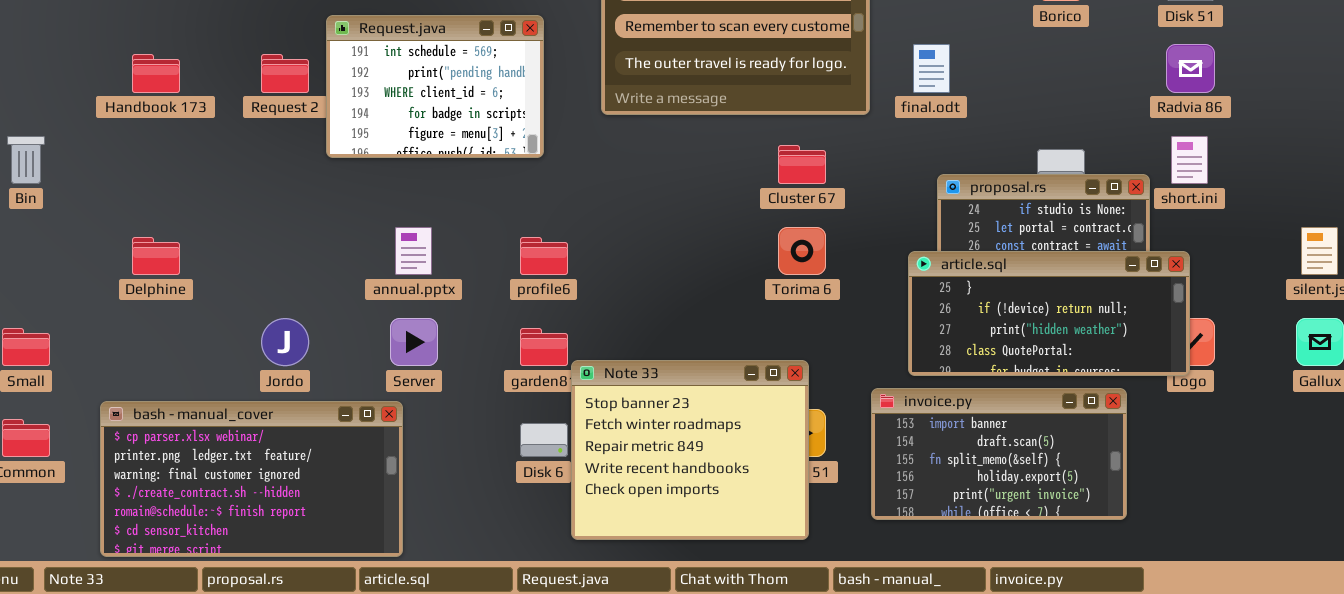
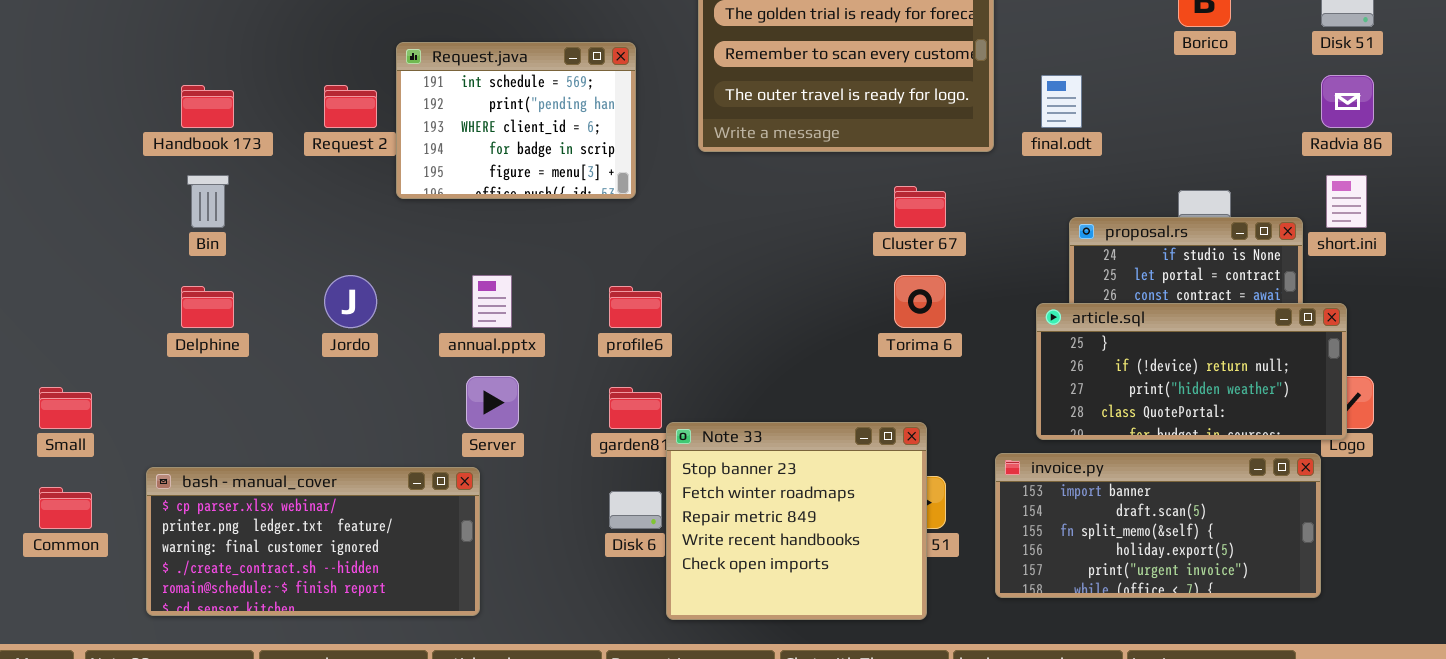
Bin: [7,136,45,184] -> [187,175,229,228], moved
Jordo: [261,318,309,366] -> [324,275,377,328], moved
invoice.py: [871,388,1127,520] -> [995,453,1321,598], resized
bash - manual_cover: [100,401,403,557] -> [146,467,480,616], resized

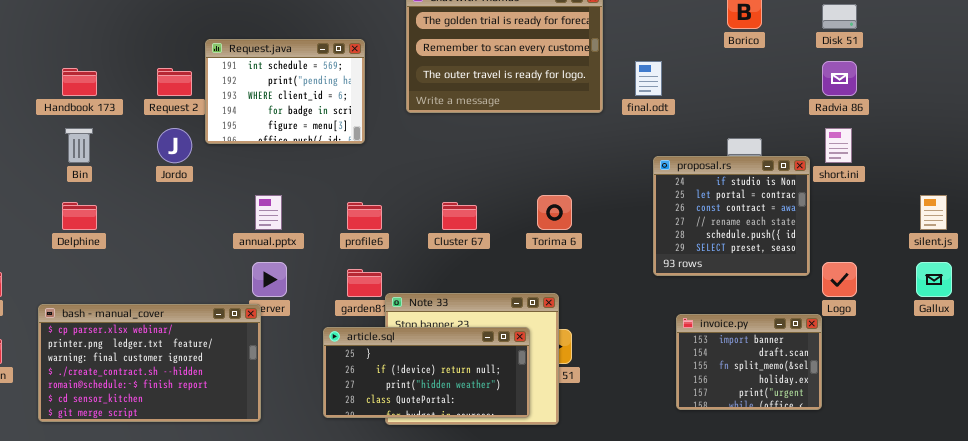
Cluster 67: [894,186,946,228] -> [442,202,477,230], moved
Jordo: [324,275,377,328] -> [157,128,192,163], moved
article.sql: [1036,303,1347,440] -> [323,327,530,418], moved
invoice.py: [995,453,1321,598] -> [676,314,822,410], resized
bash - manual_cover: [146,467,480,616] -> [38,304,261,422], resized

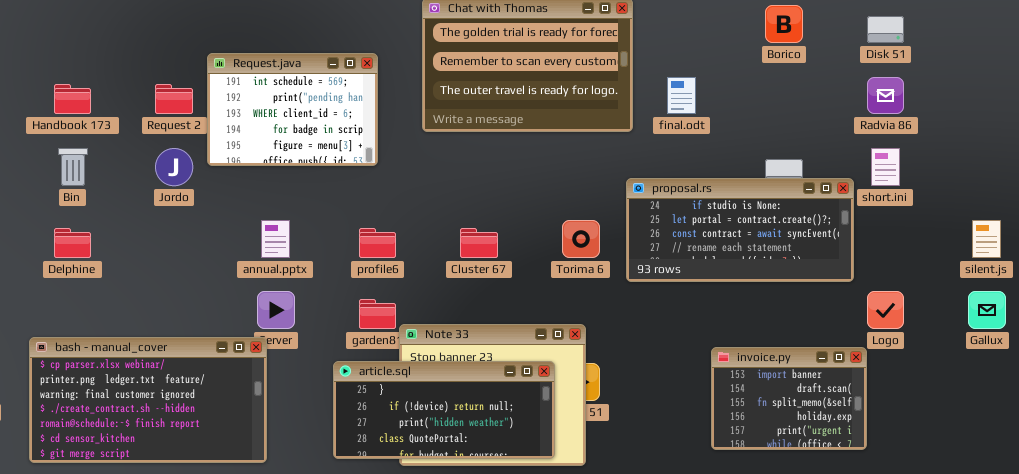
proposal.rs: [653,156,810,276] -> [626,178,854,282], resized

